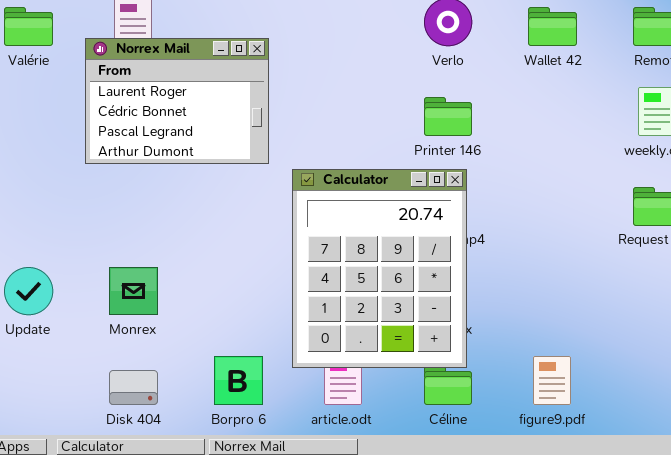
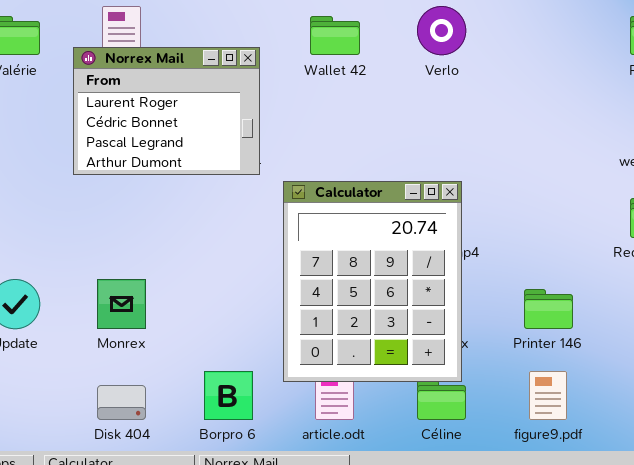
Wallet 42: [528,7,577,46] -> [310,16,360,55], moved
Printer 146: [424,97,472,136] -> [524,289,573,329], moved

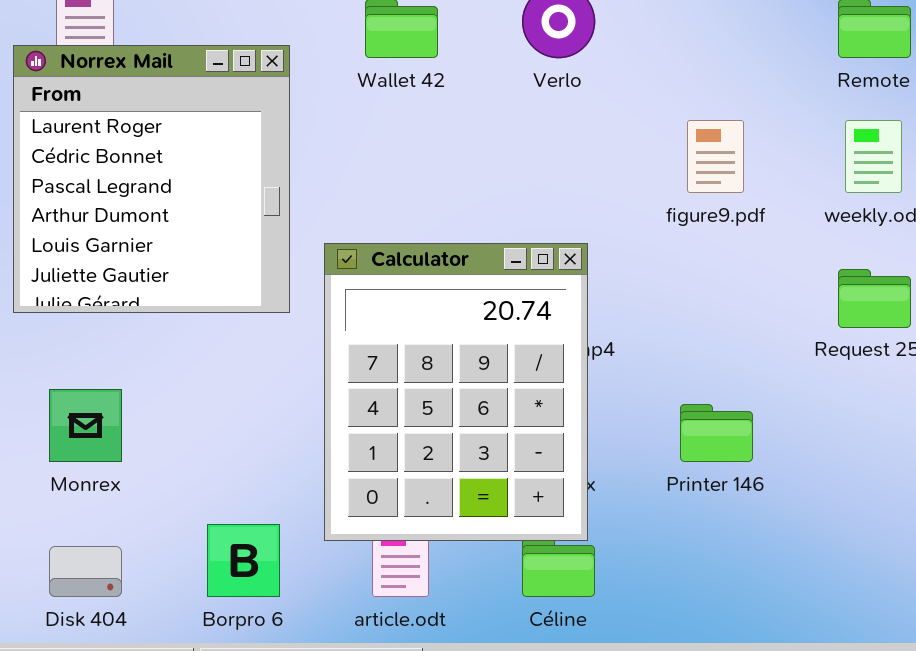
Norrex Mail: [73,47,260,175] -> [13,45,290,313], resized
figure9.pdf: [529,371,567,420] -> [687,120,744,193], moved

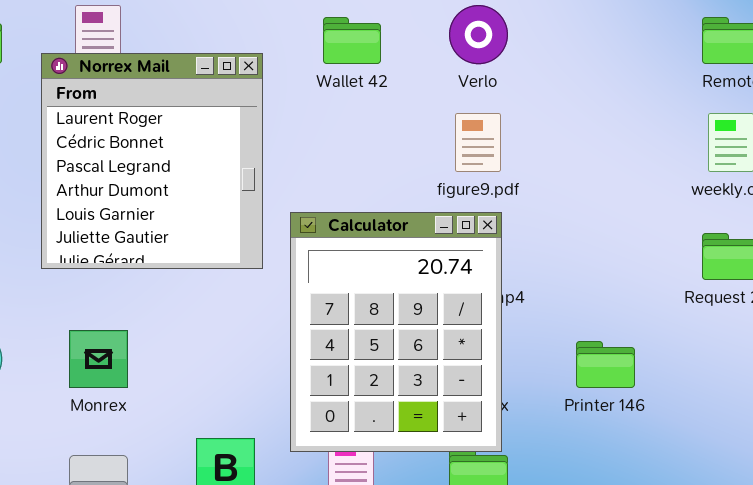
figure9.pdf: [687,120,744,193] -> [455,113,501,172], moved

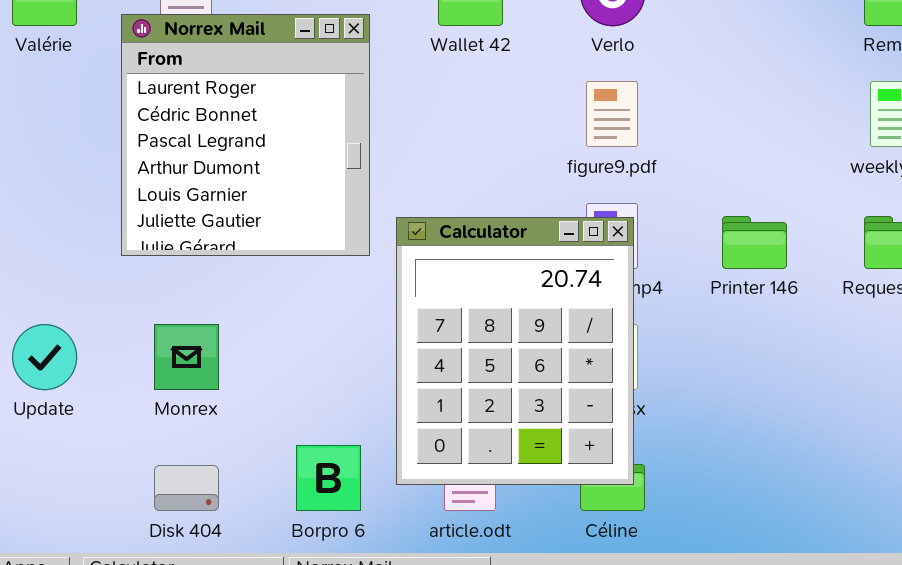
Calculator: [290,212,502,452] -> [396,217,634,485], moved
Printer 146: [576,341,635,388] -> [722,216,787,269], moved

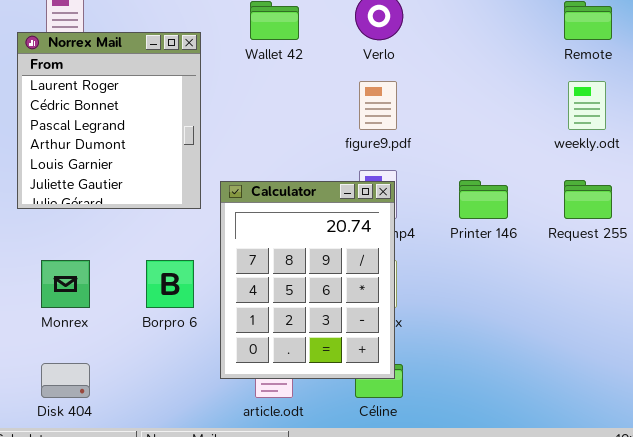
Borpro 6: [296,445,361,511] -> [146,260,194,308], moved

